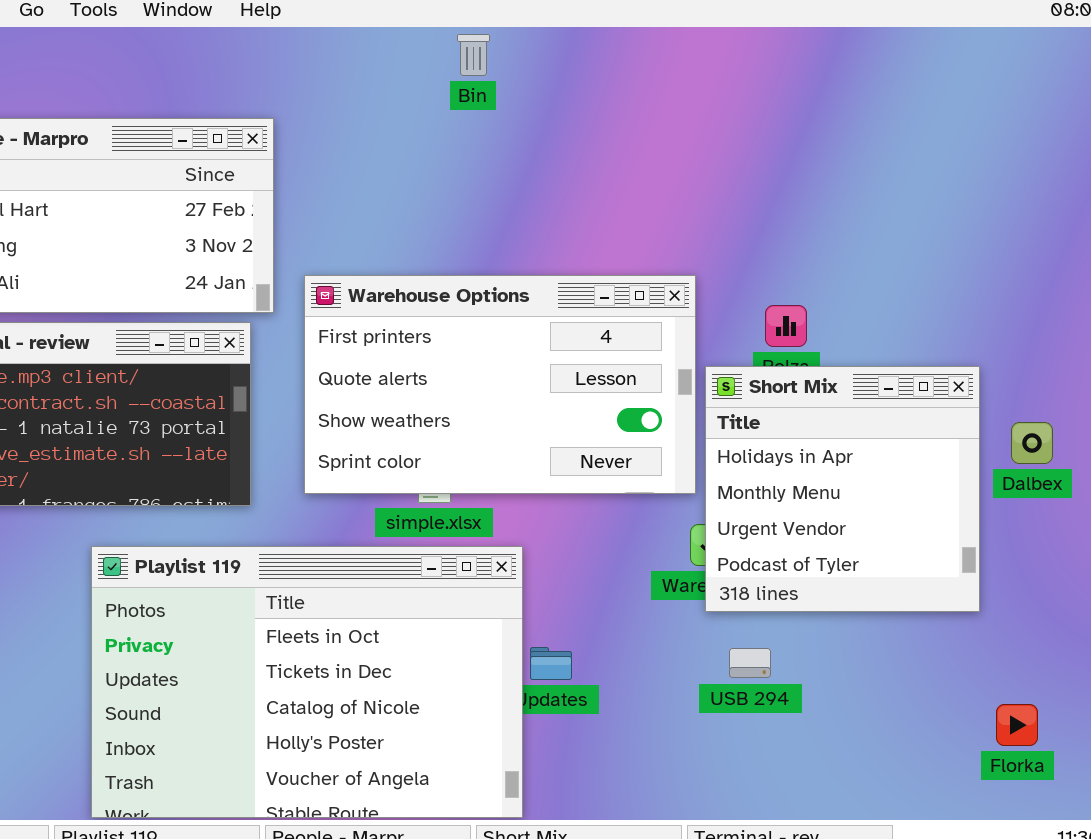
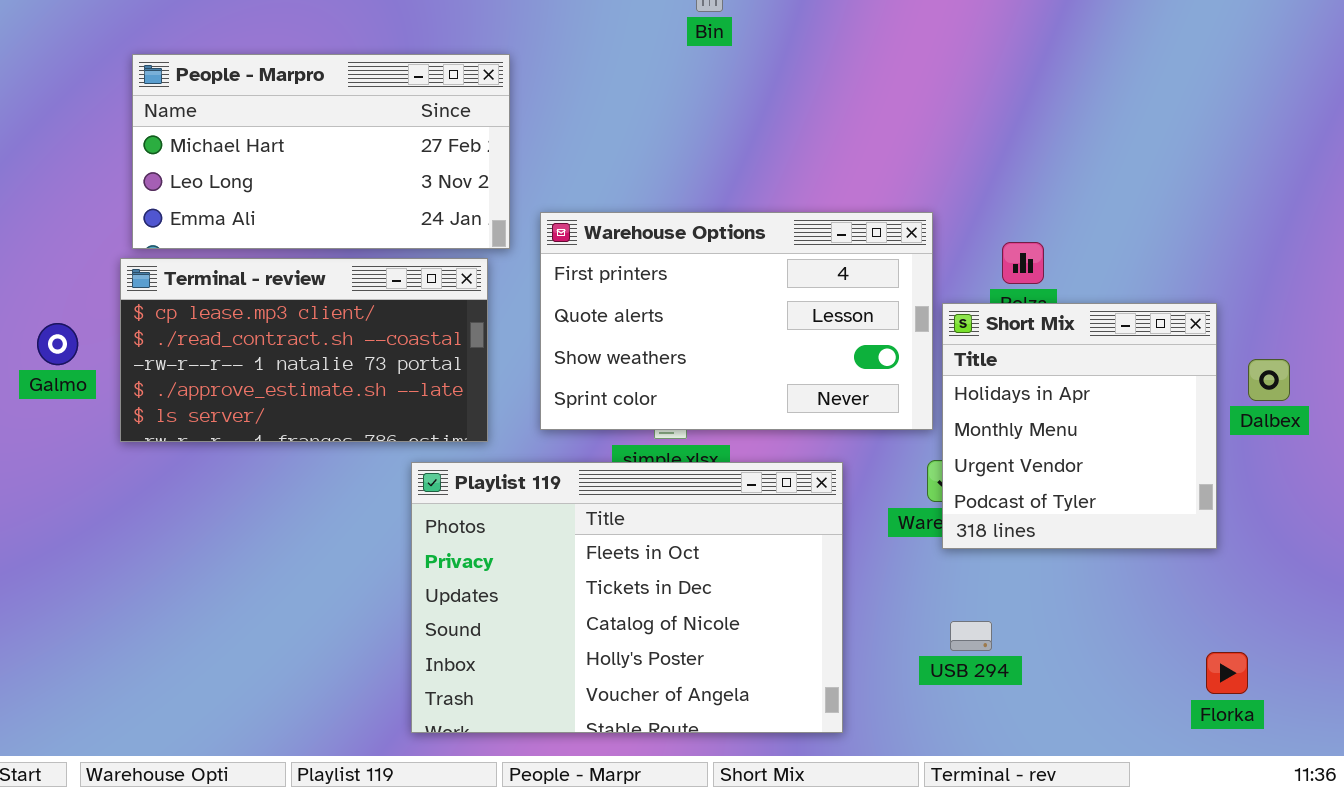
Playlist 119: [91,546,523,818] -> [411,462,843,733], moved
USB 294: [729,648,771,678] -> [950,621,992,651], moved
Florka: [996,704,1038,746] -> [1206,652,1248,694], moved

